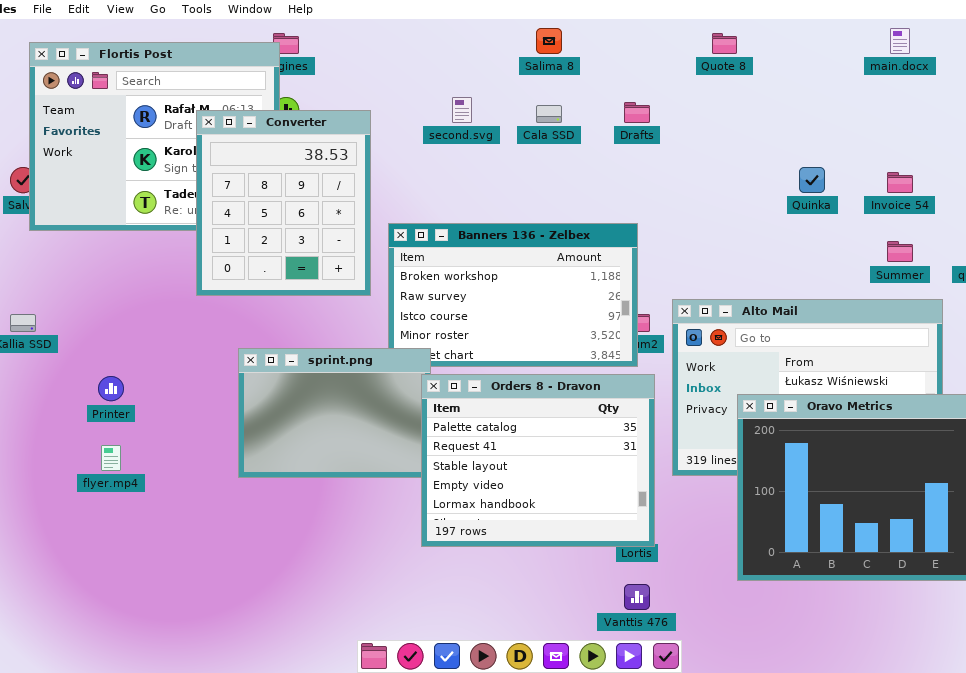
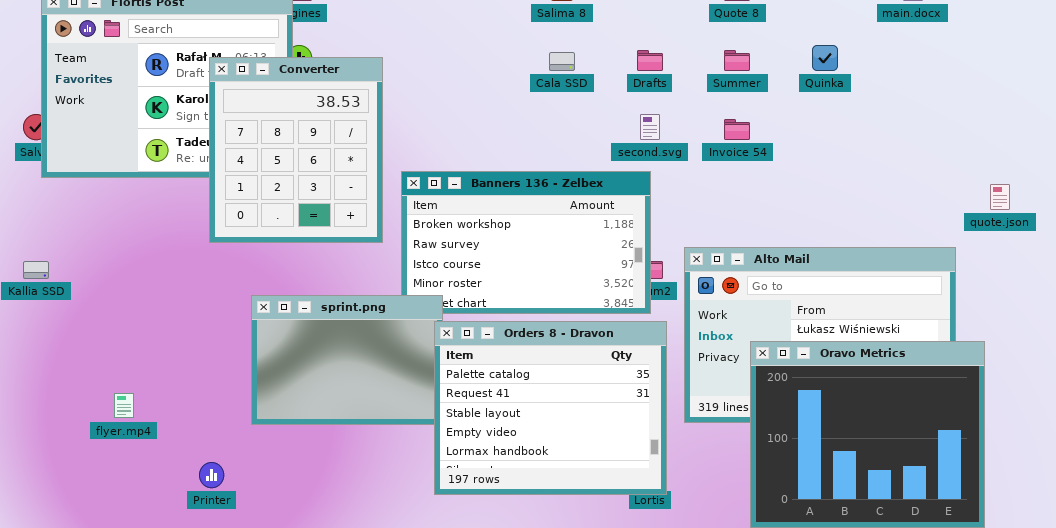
second.svg: [452,97,472,123] -> [640,114,660,140], moved
Quinka: [799,167,825,193] -> [812,45,838,71], moved
Invoice 54: [887,172,913,193] -> [724,119,750,140], moved
Summer: [887,241,913,262] -> [724,50,750,71], moved
Printer: [98,376,124,401] -> [199,462,224,488], moved

